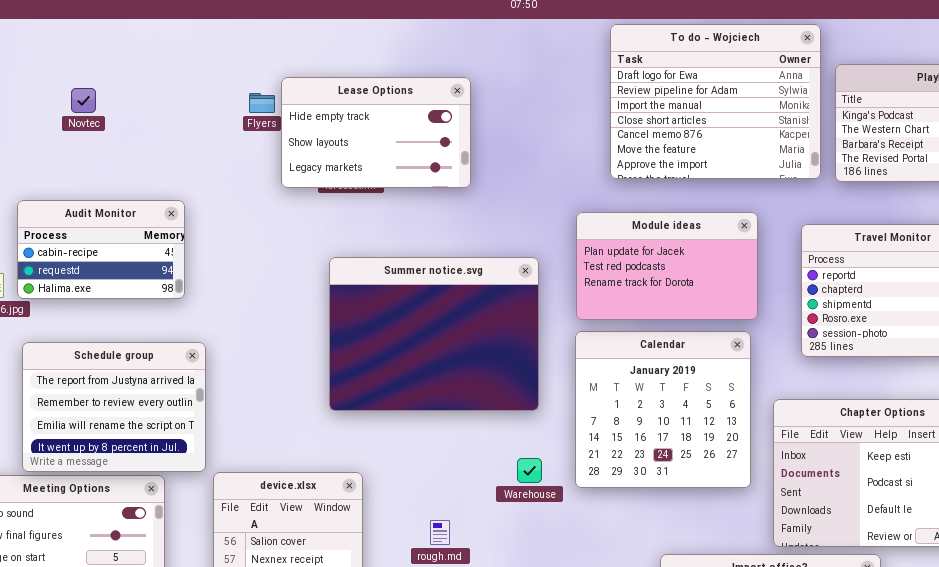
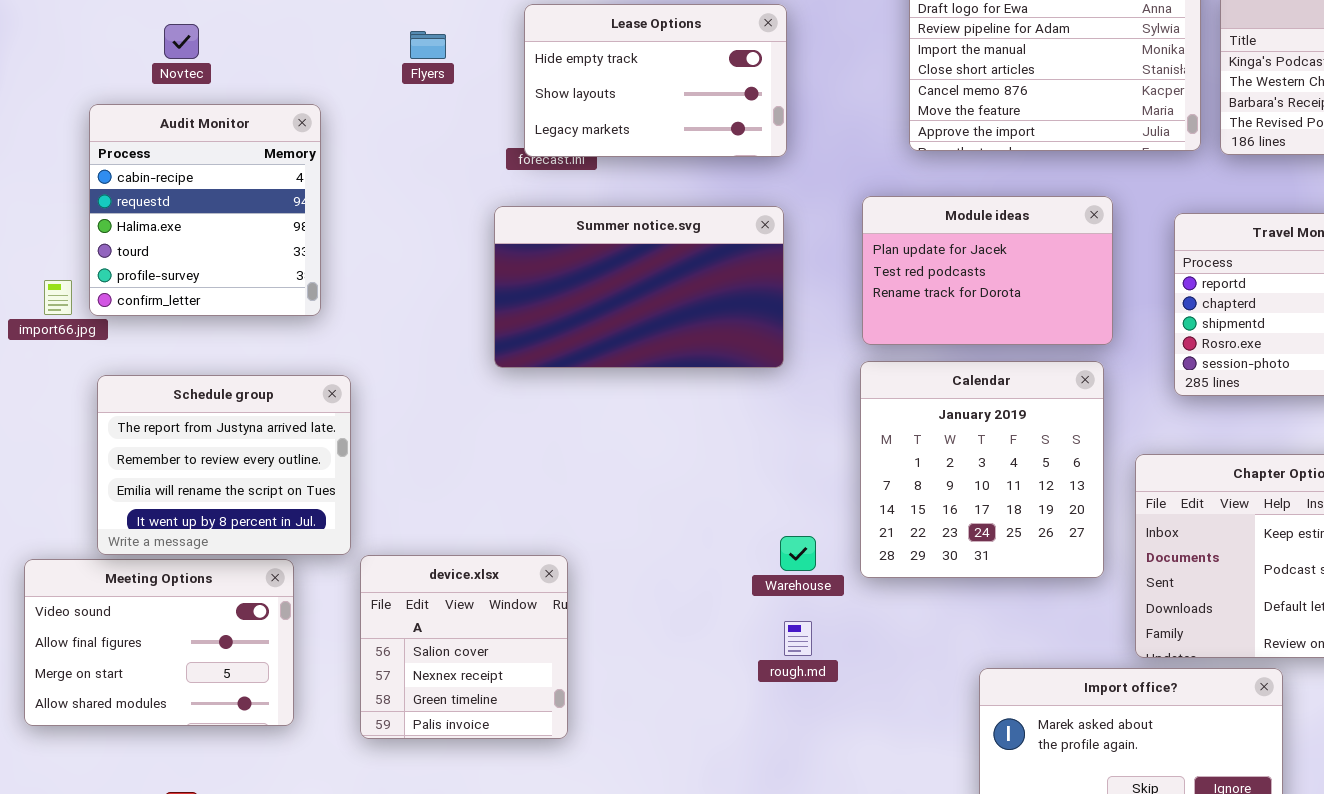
Lease Options: [281,77,471,188] -> [524,4,787,157], moved
Audit Monitor: [17,200,185,299] -> [89,104,321,316], resized
Summer notice.svg: [329,257,539,411] -> [494,206,784,368], moved, resized
rough.md: [430,520,450,545] -> [784,621,812,656], moved

